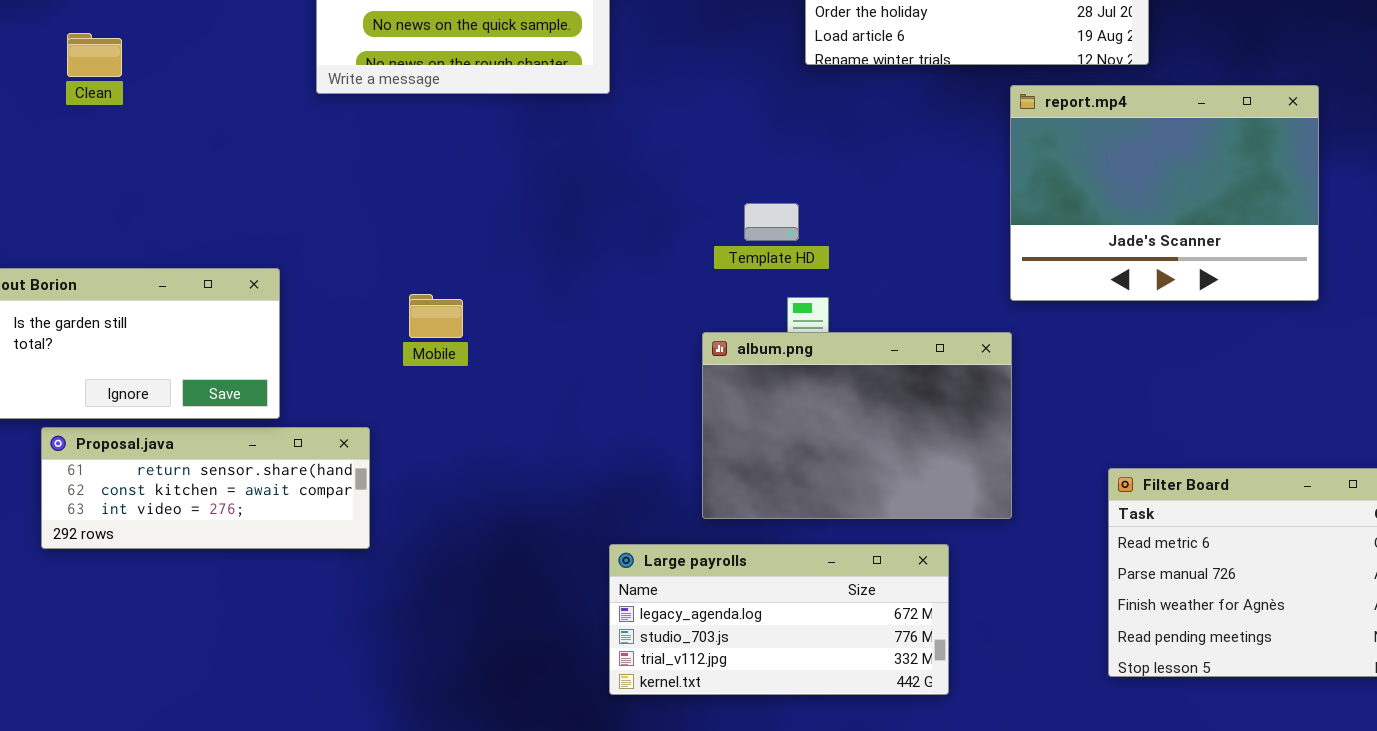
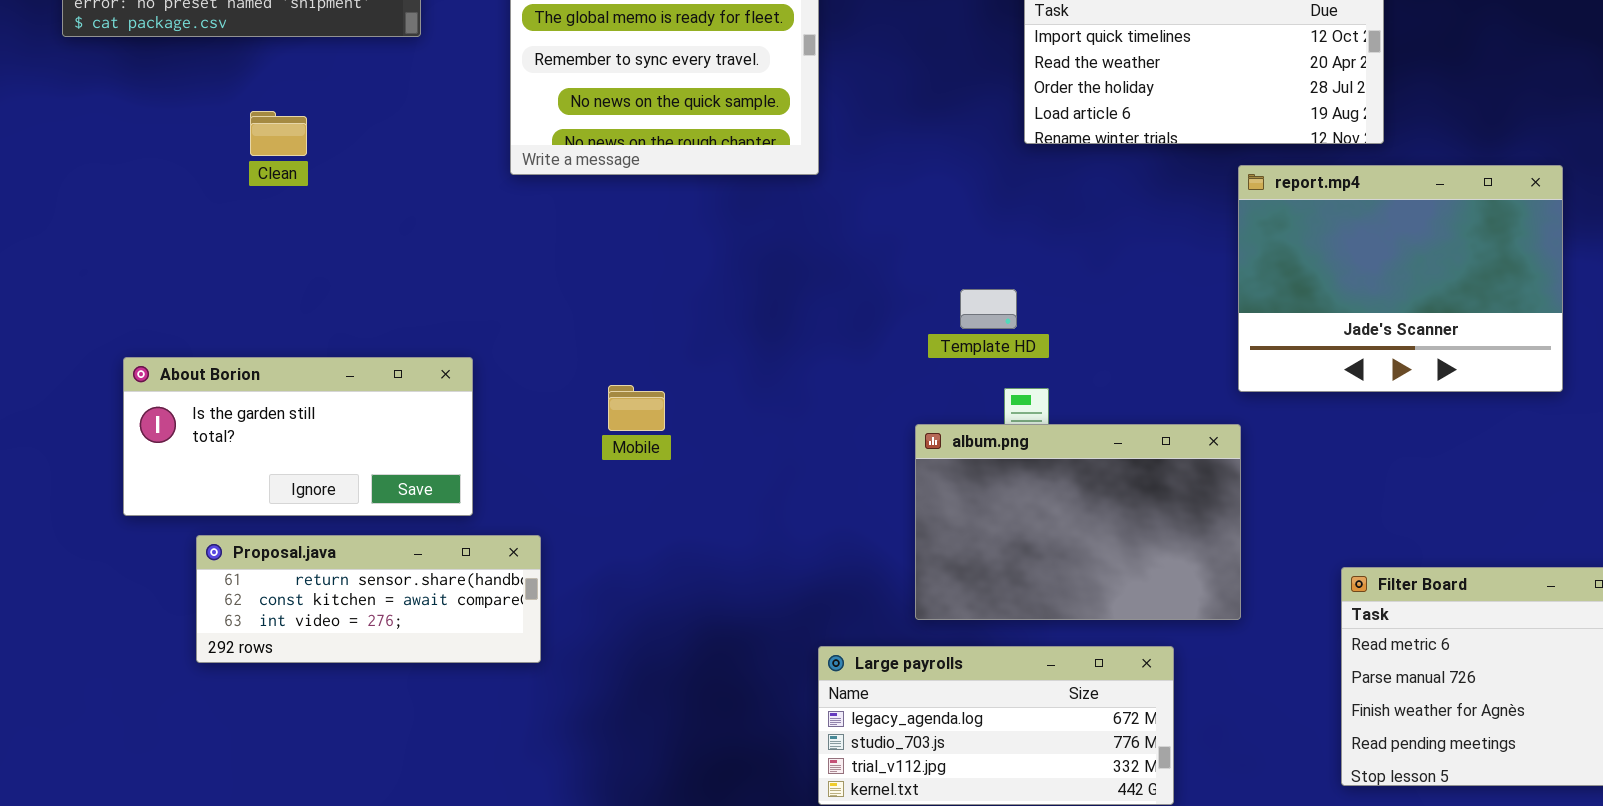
Proposal.java: [41,427,370,549] -> [196,535,541,663], moved

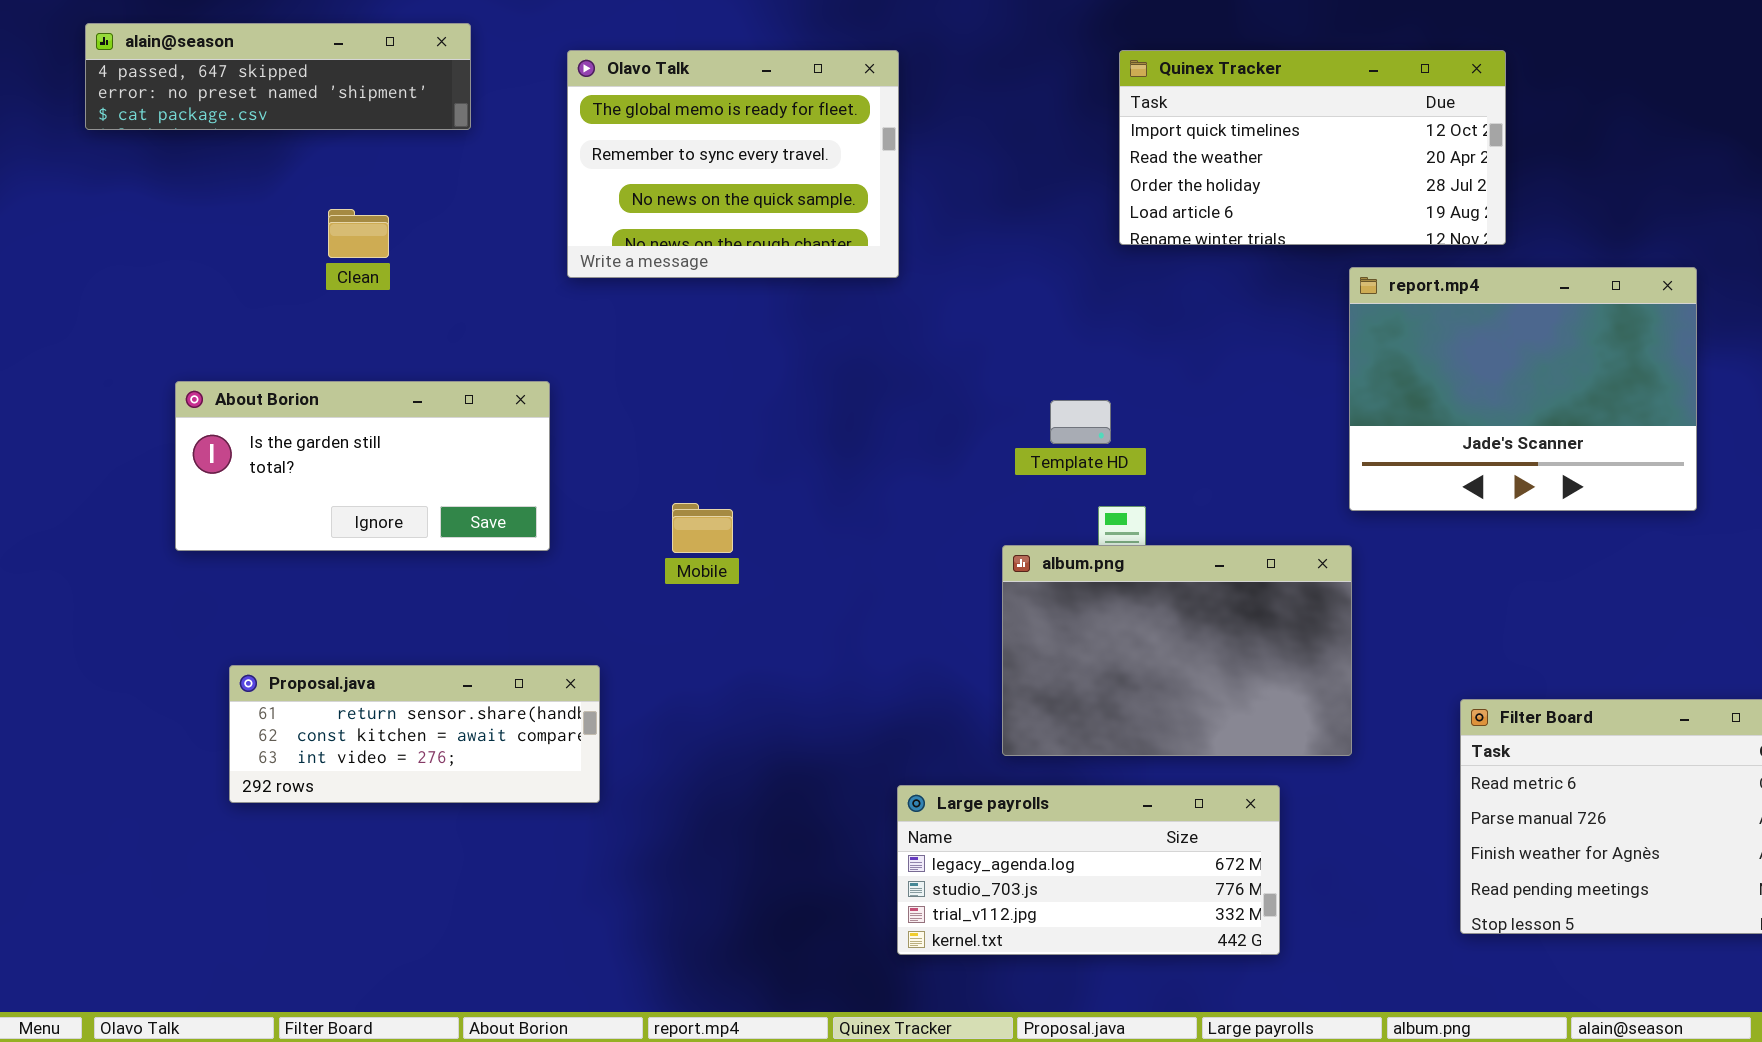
Clean: [250,111,307,156] -> [328,209,389,258], moved
About Borion: [123,357,473,516] -> [175,381,550,551], moved

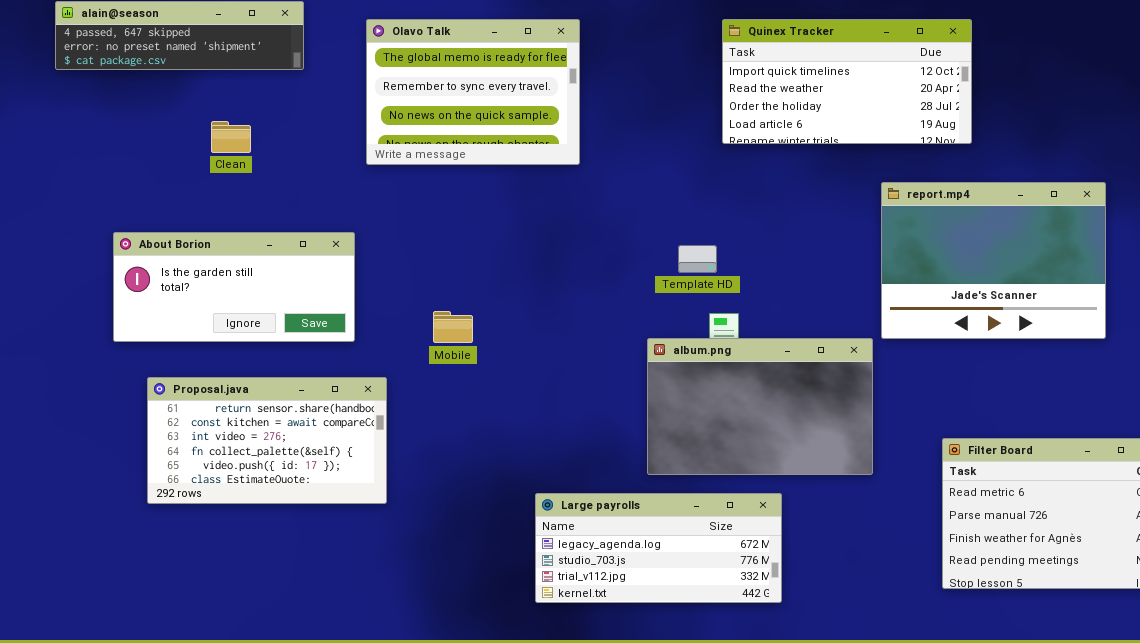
report.mp4: [1349,267,1697,511] -> [881,182,1106,339], moved
Proposal.java: [229,665,600,803] -> [147,377,387,504], resized
Large payrolls: [897,785,1280,955] -> [535,493,782,603], moved

